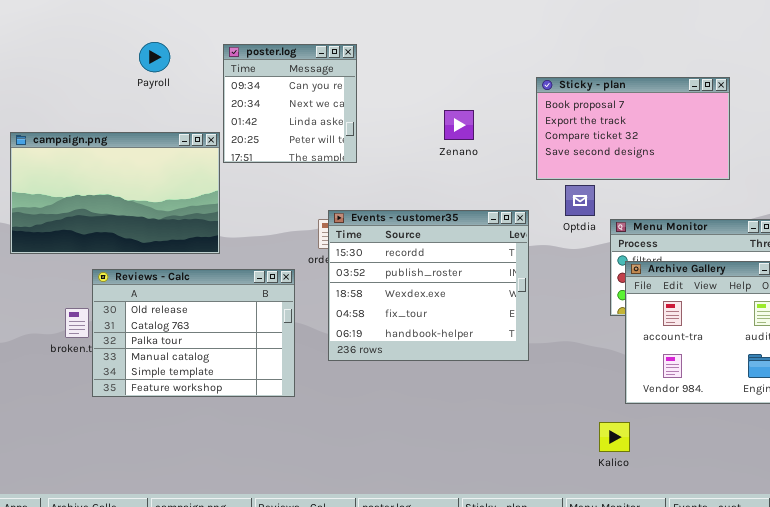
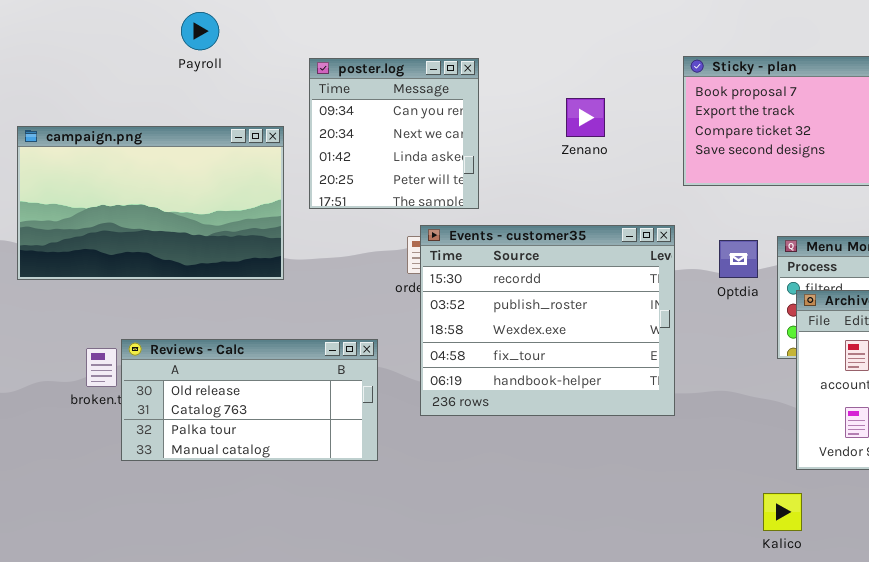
poster.log: [223,44,357,163] -> [309,58,479,209], moved
Optdia: [565,185,595,216] -> [719,240,758,278], moved
Reviews - Calc: [92,269,295,397] -> [121,339,378,461], resized

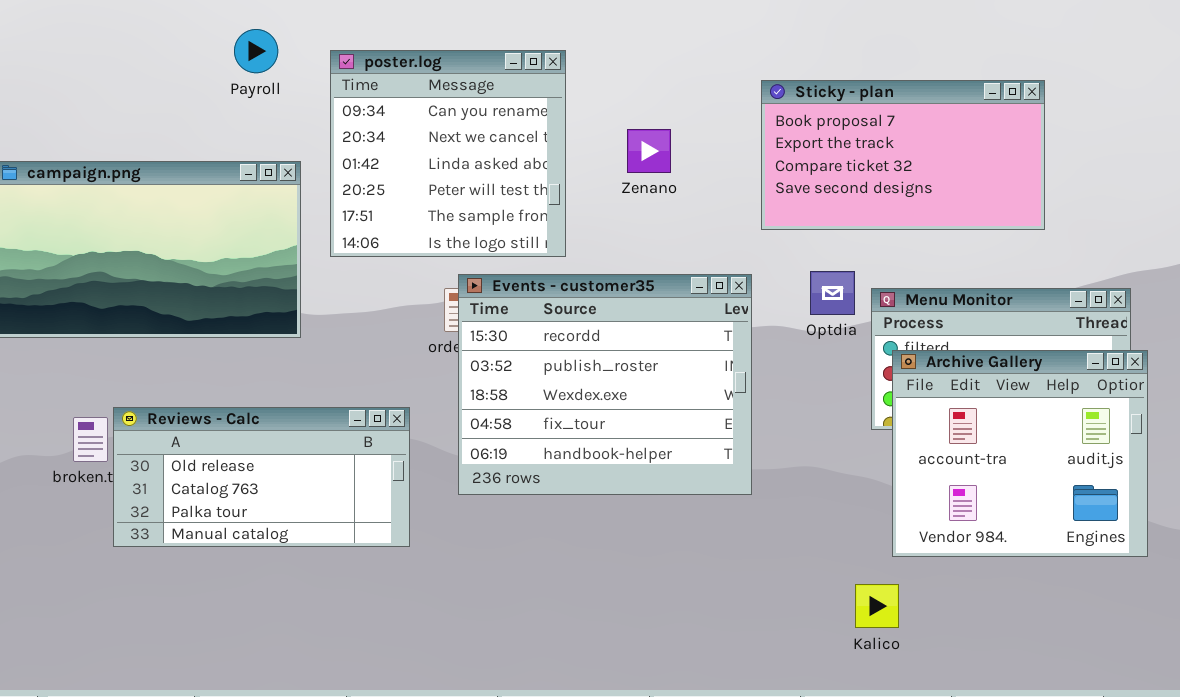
Payroll: [181,12,219,50] -> [234,29,278,73], moved
poster.log: [309,58,479,209] -> [330,50,566,257], resized
Optdia: [719,240,758,278] -> [810,271,855,315], moved

